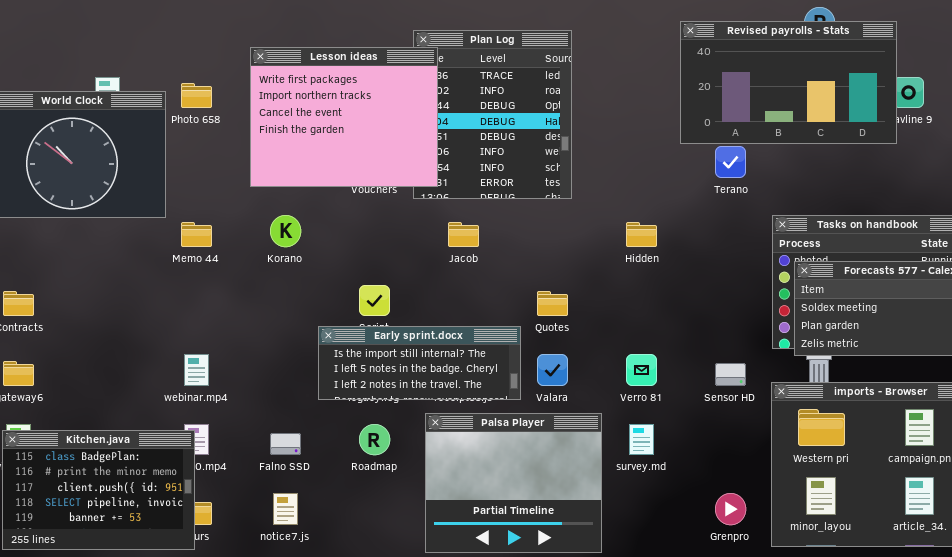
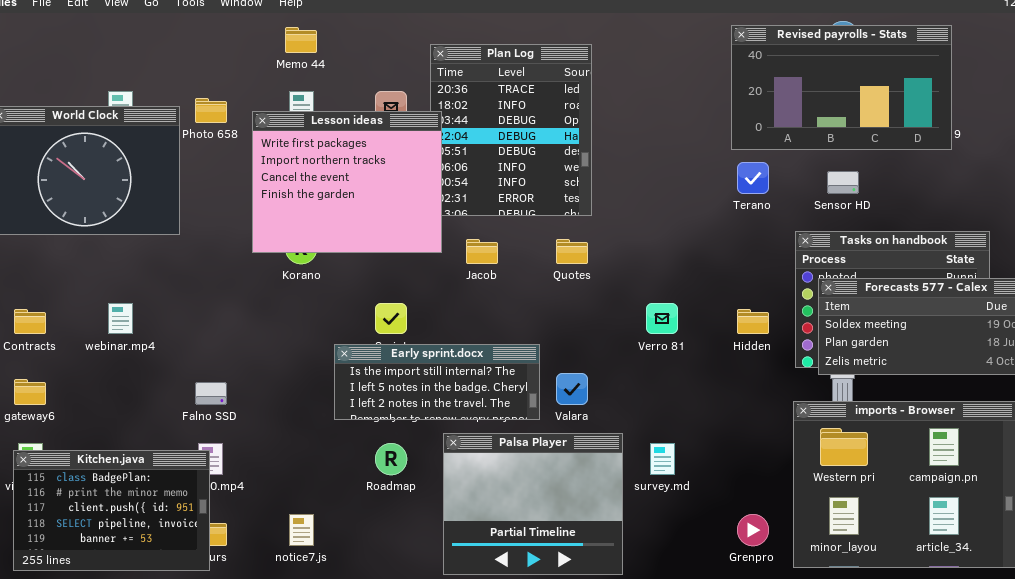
Revised payrolls - Stats: [680,21,897,144] -> [731,25,952,150], moved
Lesson ideas: [250,47,438,187] -> [252,111,442,253], moved
Memo 44: [181,222,212,247] -> [285,27,317,53], moved
Hidden: [626,222,657,247] -> [737,309,769,334], moved
Quotes: [537,291,568,316] -> [556,239,588,264], moved
webinar.mp4: [184,354,209,386] -> [108,303,133,334], moved
Verro 81: [626,354,657,386] -> [646,303,678,334], moved
Sensor HD: [715,363,746,386] -> [827,171,859,194], moved
Falno SSD: [270,433,301,455] -> [195,382,227,405], moved

